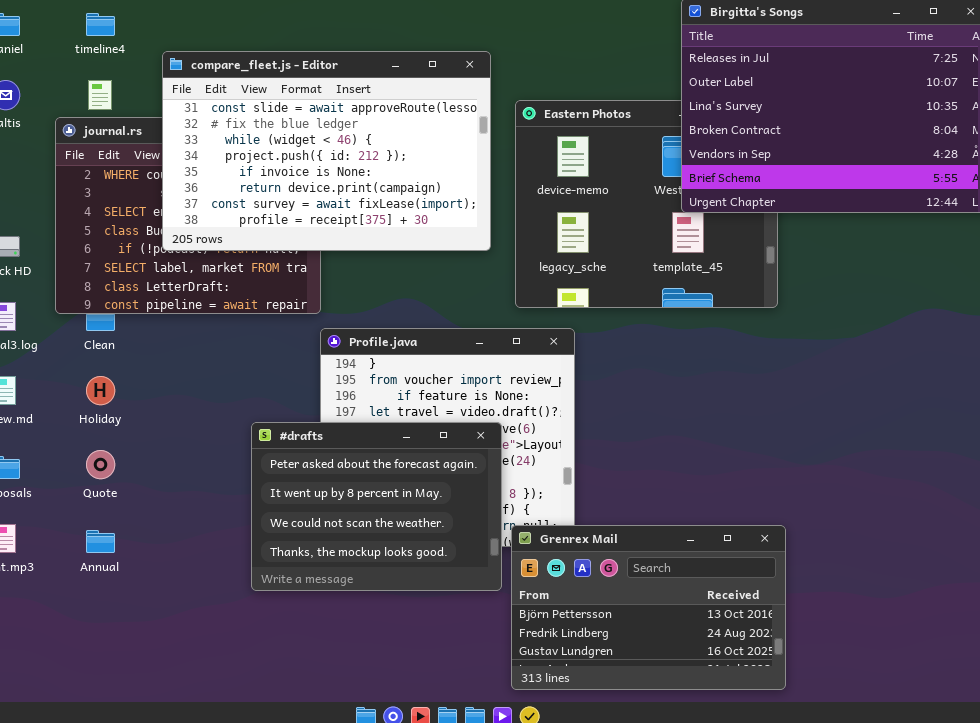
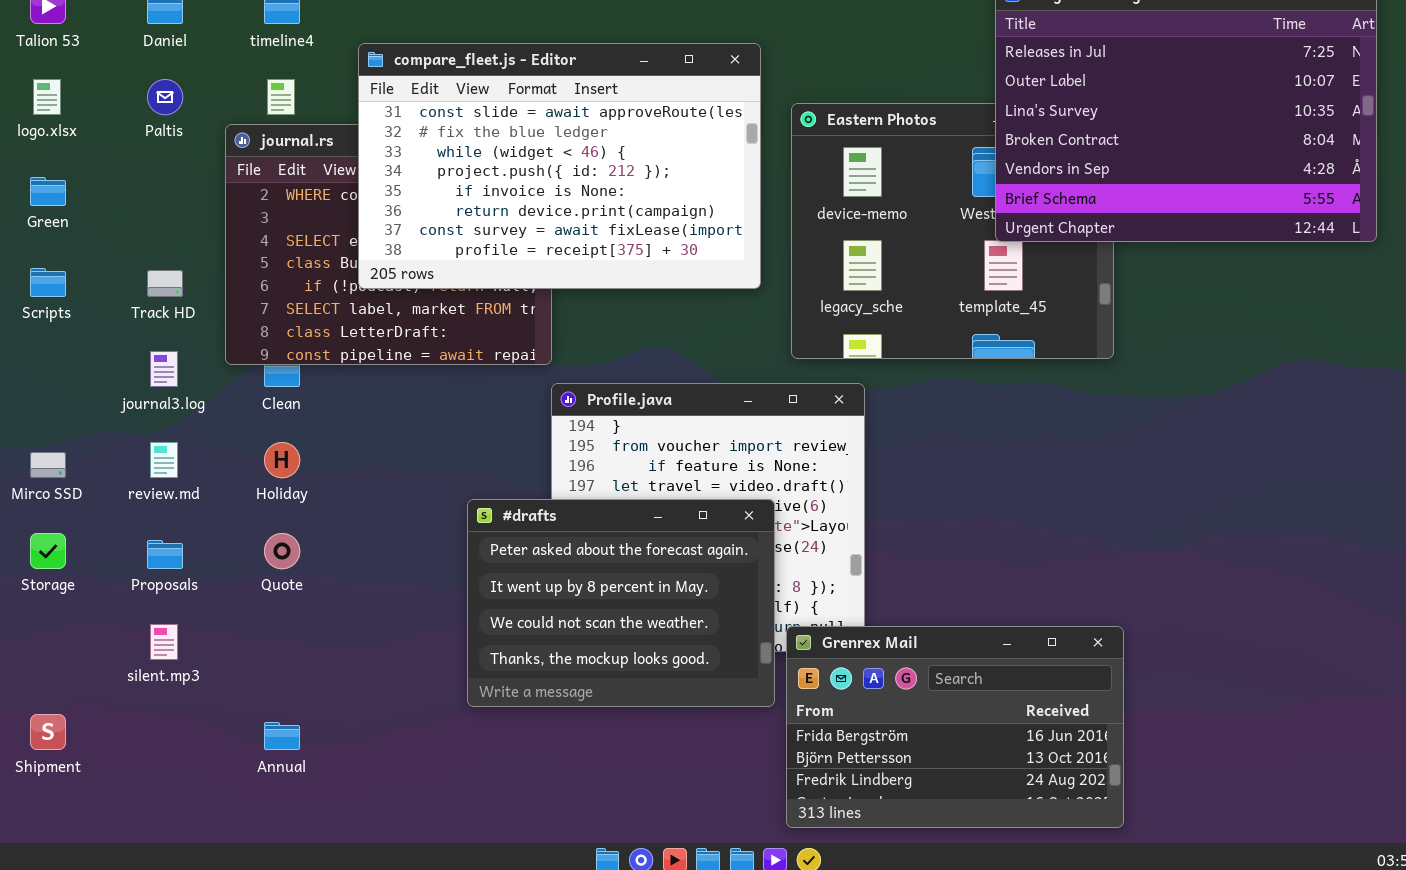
Grenrex Mail: [511,525,786,690] -> [786,626,1124,828], scrolled up 1 row
Annual: [86,530,115,553] -> [264,722,300,750], moved

